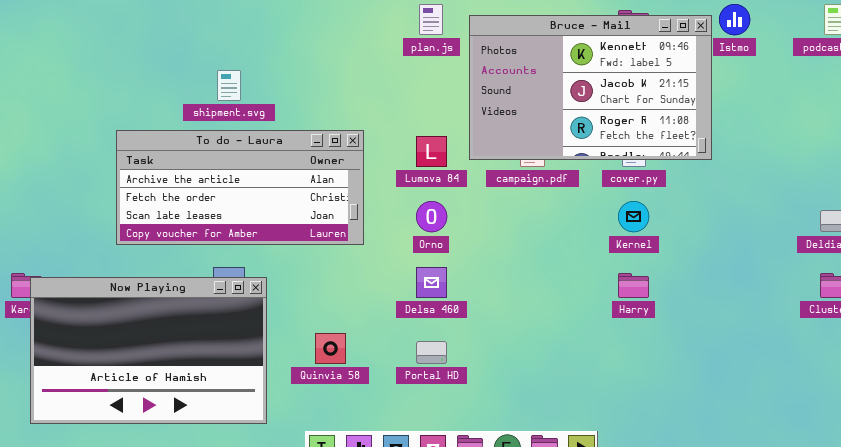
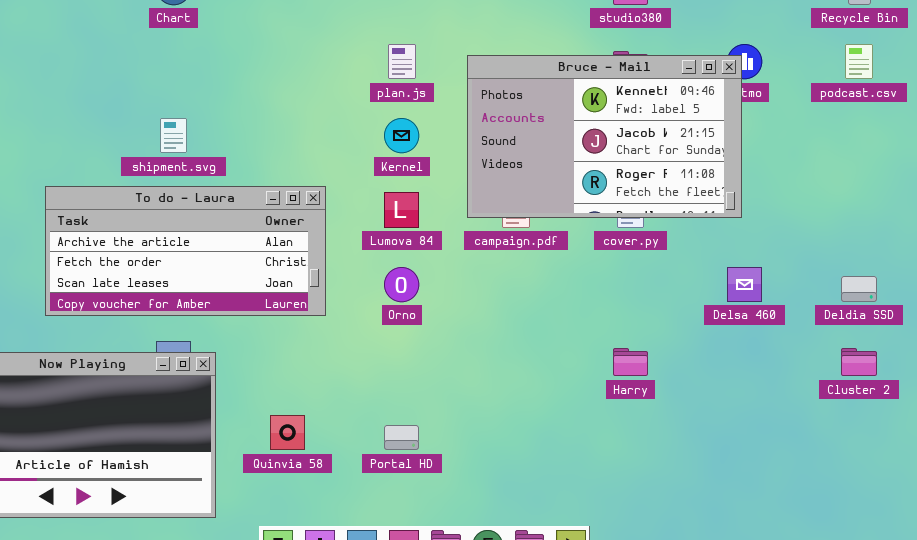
Bruce - Mail: [469,15,712,160] -> [467,55,742,218], moved
Kernel: [618,201,649,232] -> [384,118,419,153], moved
Delsa 460: [416,267,447,298] -> [727,267,762,302], moved

